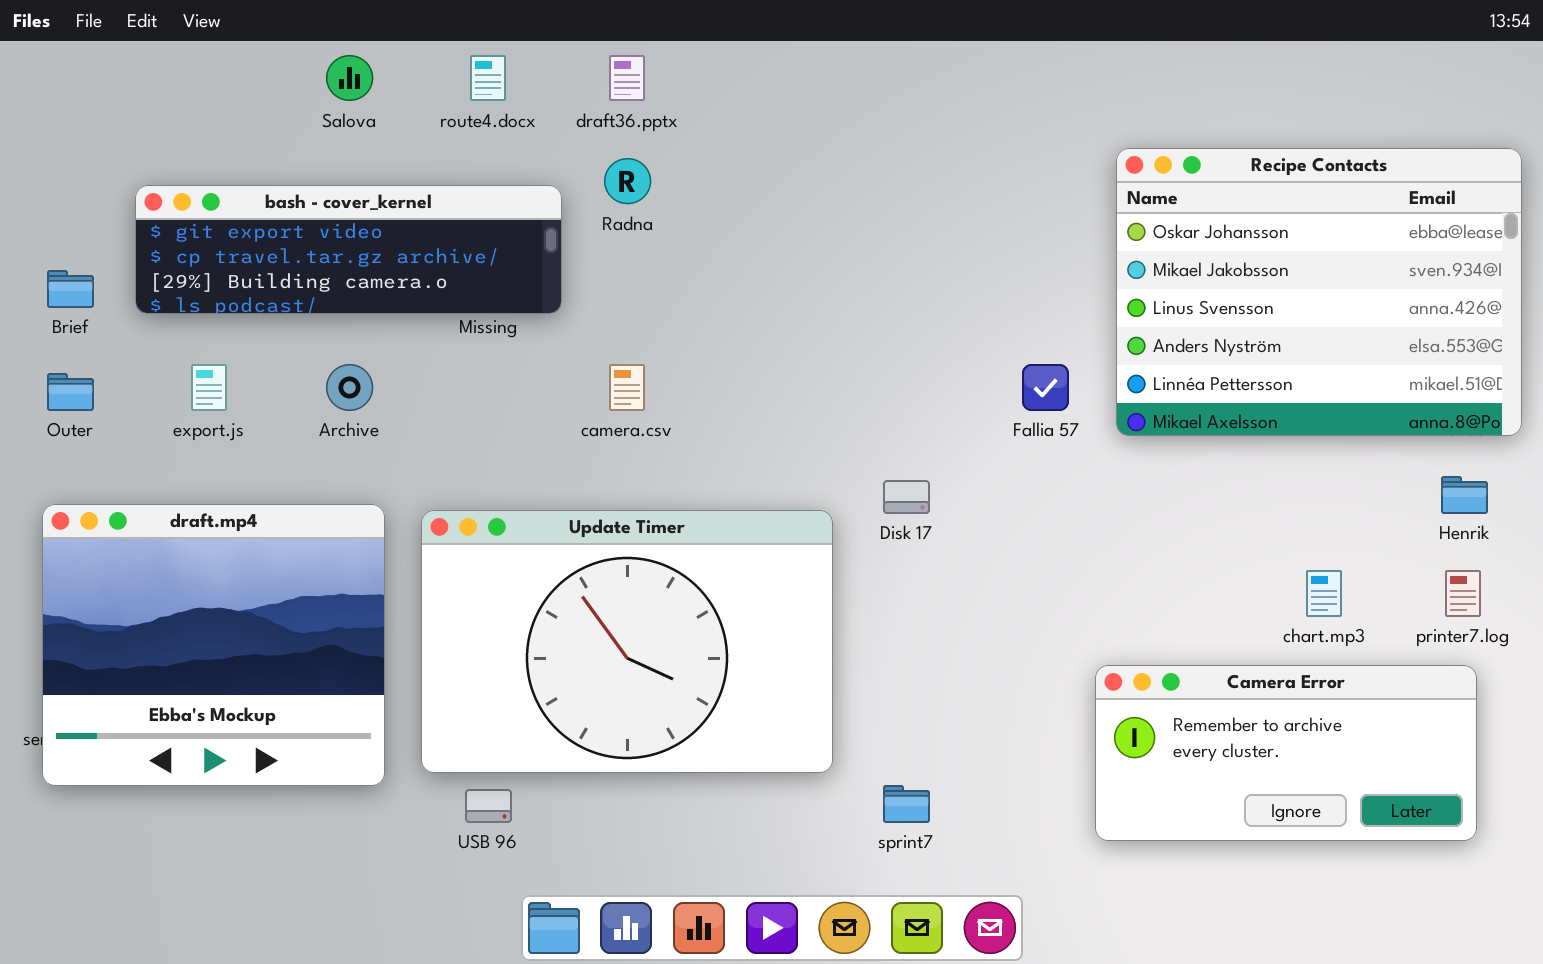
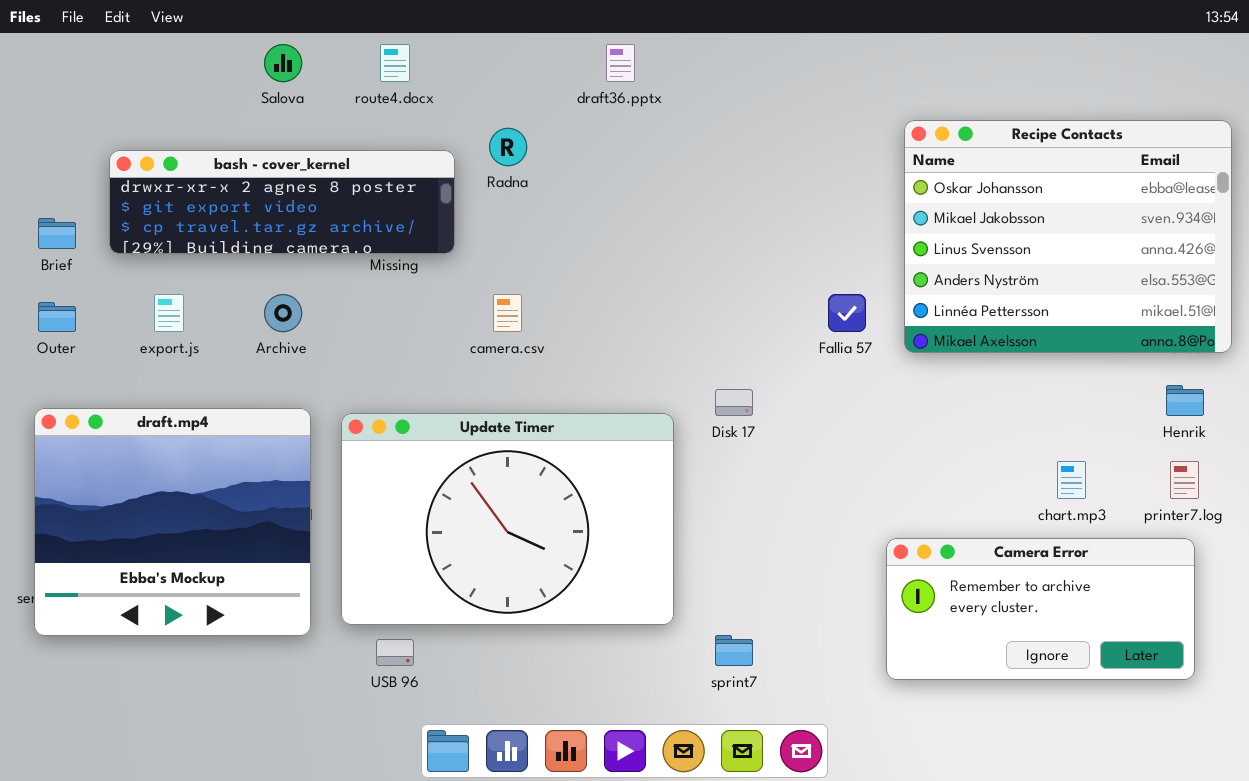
draft36.pptx: [609,55,645,101] -> [606,44,635,82], moved
bash - cover_kernel: [135,185,562,314] -> [109,150,455,254], scrolled up 1 row

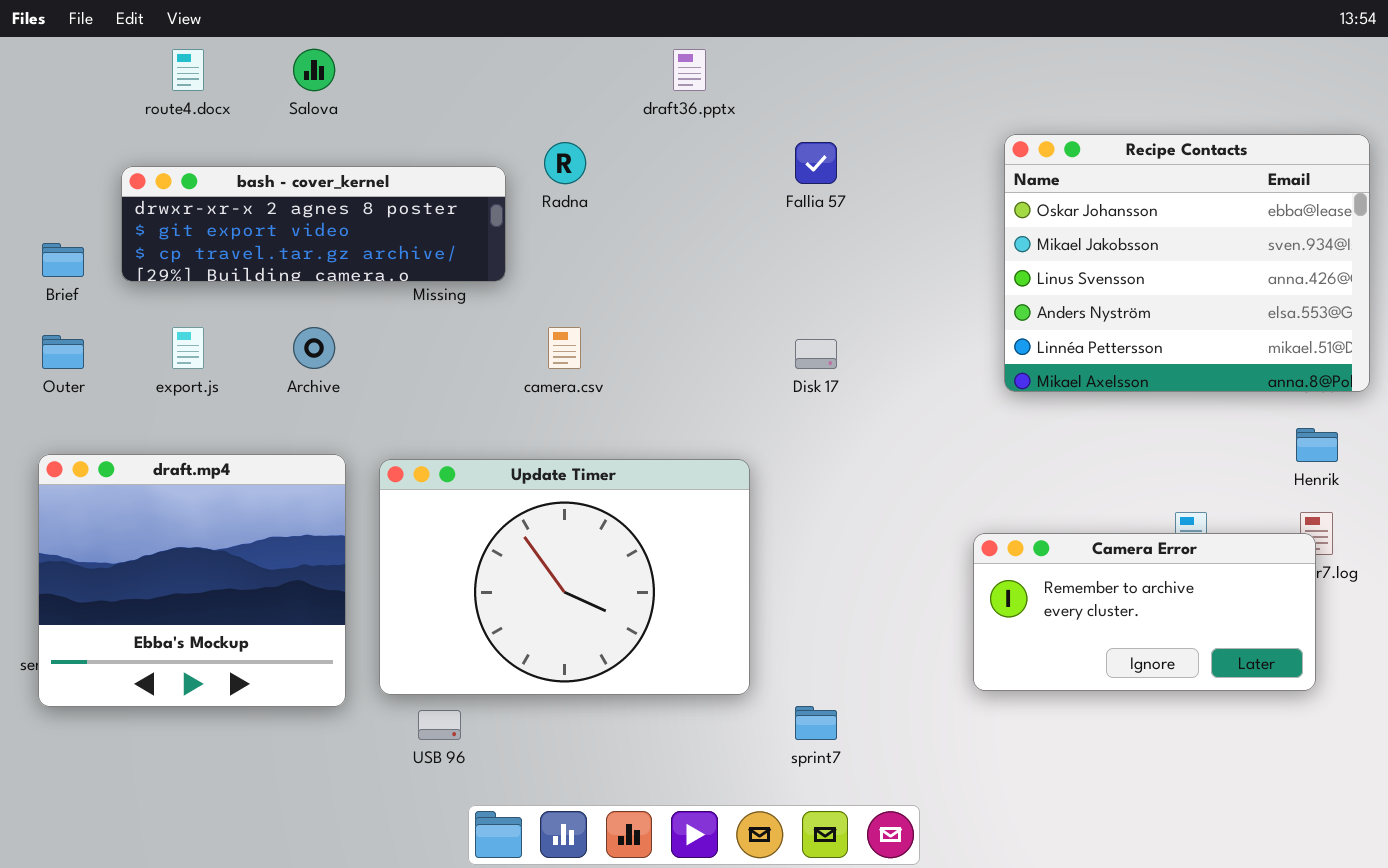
route4.docx: [380,44,410,82] -> [172,49,204,91], moved
Fallia 57: [828,294,866,332] -> [795,142,837,184], moved
Disk 17: [715,389,753,416] -> [795,339,837,369], moved
Camera Error: [886,538,1195,680] -> [973,533,1316,691], moved

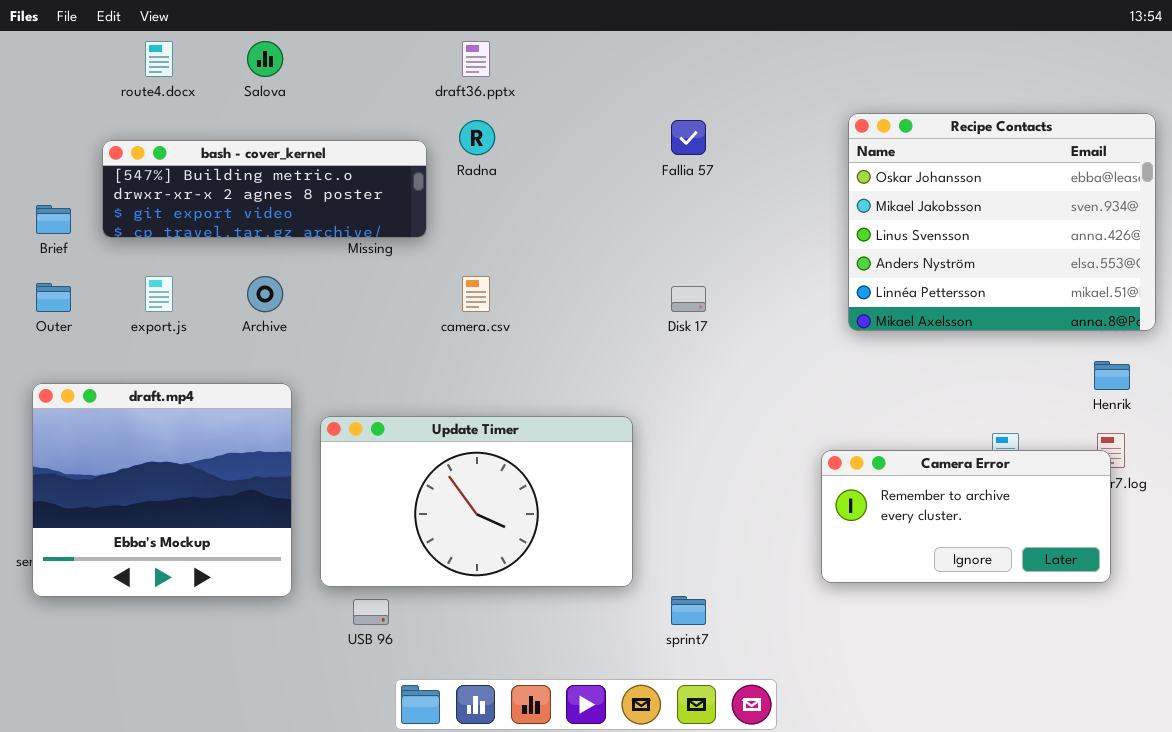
draft36.pptx: [673,49,706,91] -> [462,41,490,77], moved
bash - cover_kernel: [121,166,506,282] -> [102,140,427,238], scrolled up 1 row
Update Timer: [379,459,750,695] -> [320,416,633,587], resized

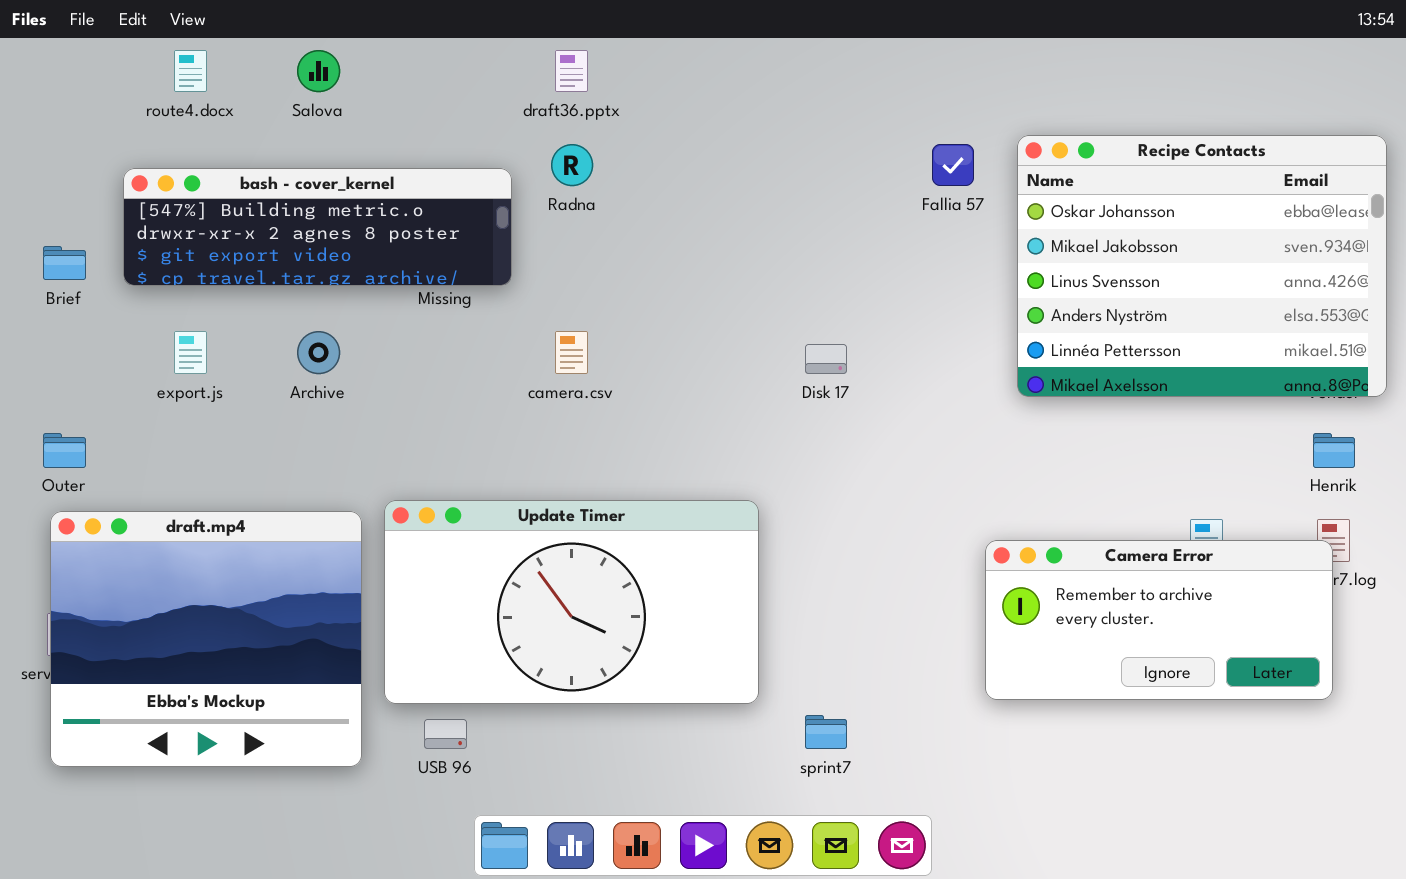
Fallia 57: [671,120,706,155] -> [932,144,974,186], moved
Outer: [36,283,71,312] -> [43,433,86,468], moved
draft.mp4: [32,383,292,597] -> [50,511,362,767], moved

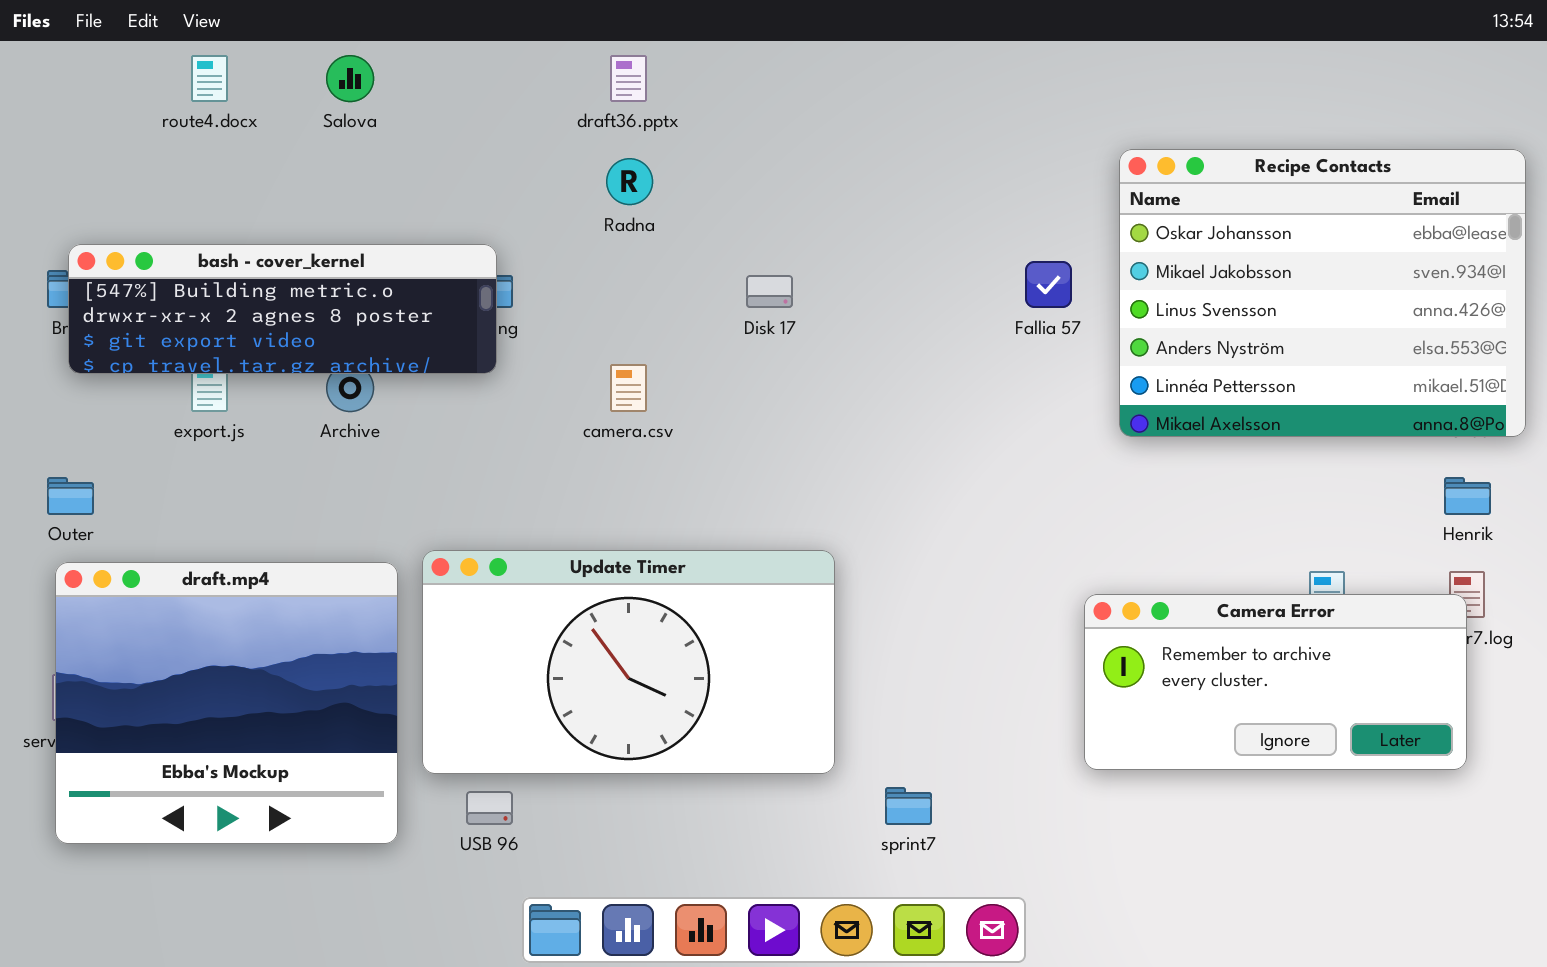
Fallia 57: [932,144,974,186] -> [1025,261,1072,308], moved
bash - cover_kernel: [123,168,512,286] -> [68,244,497,374], moved
Disk 17: [805,344,847,374] -> [746,275,793,308], moved

